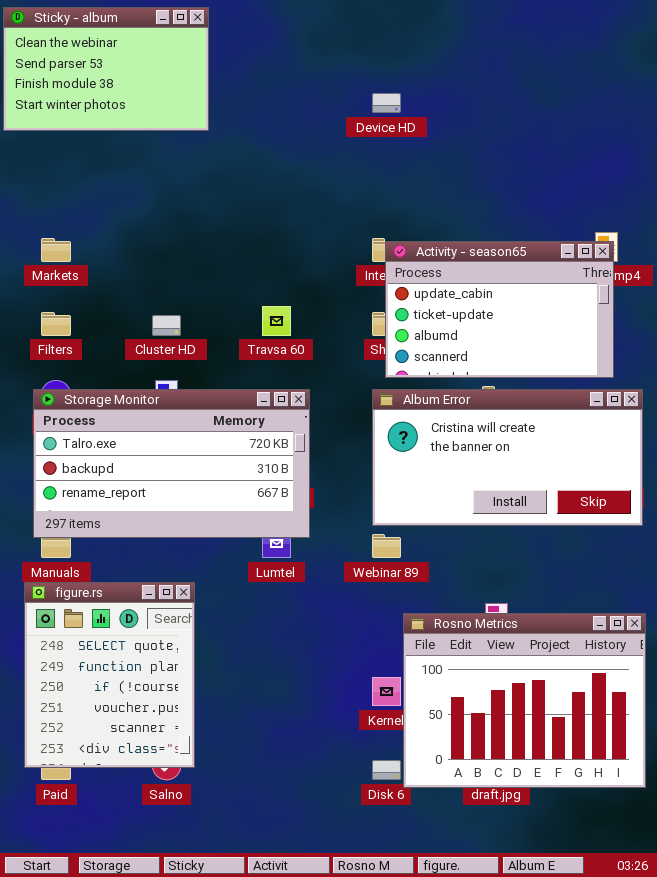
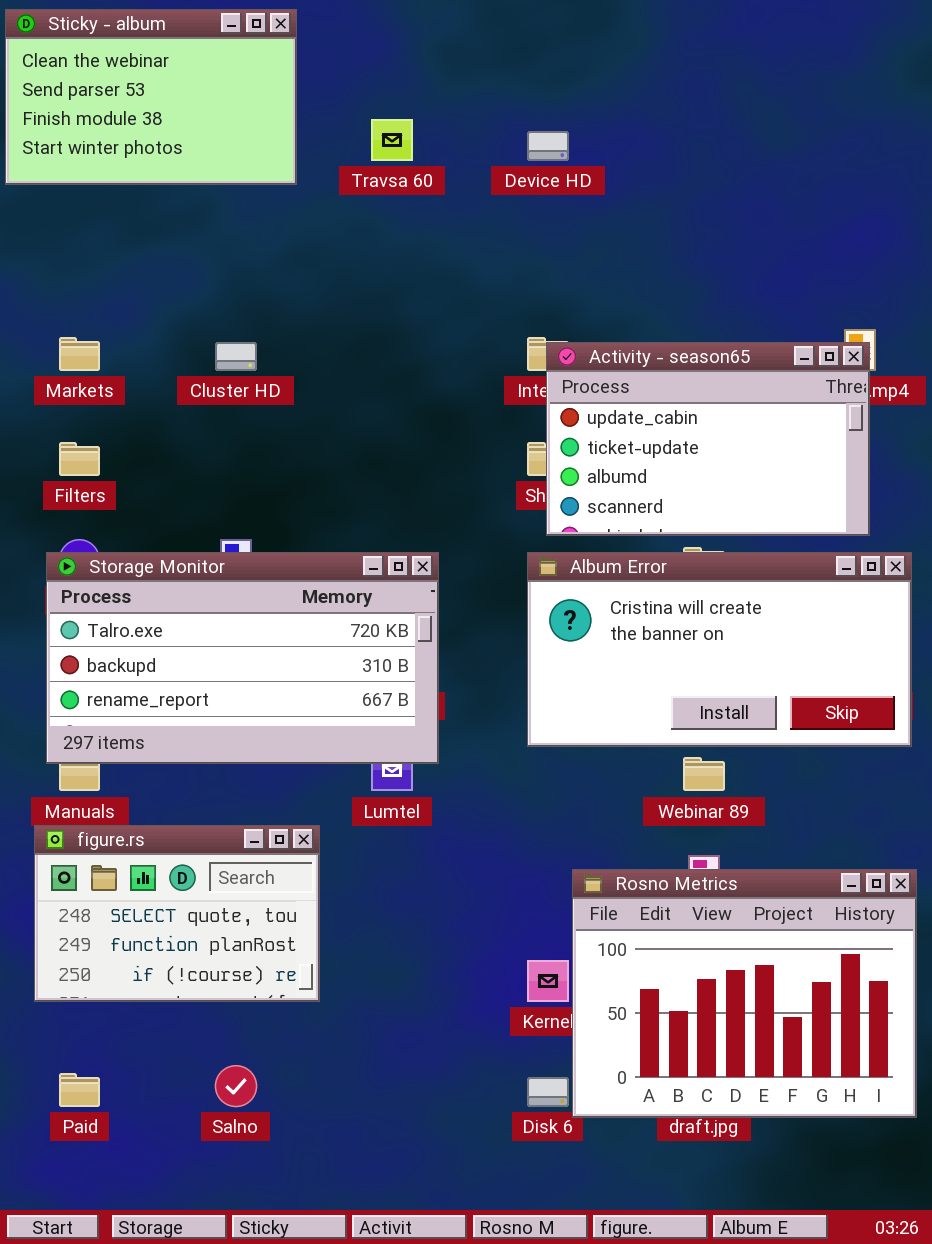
Travsa 60: [262,306,291,336] -> [371,119,413,161], moved
Cluster HD: [152,315,181,336] -> [215,342,257,371], moved
Webinar 89: [372,534,401,558] -> [683,757,725,791], moved
figure.rs: [24,582,195,768] -> [34,825,320,1002], resized

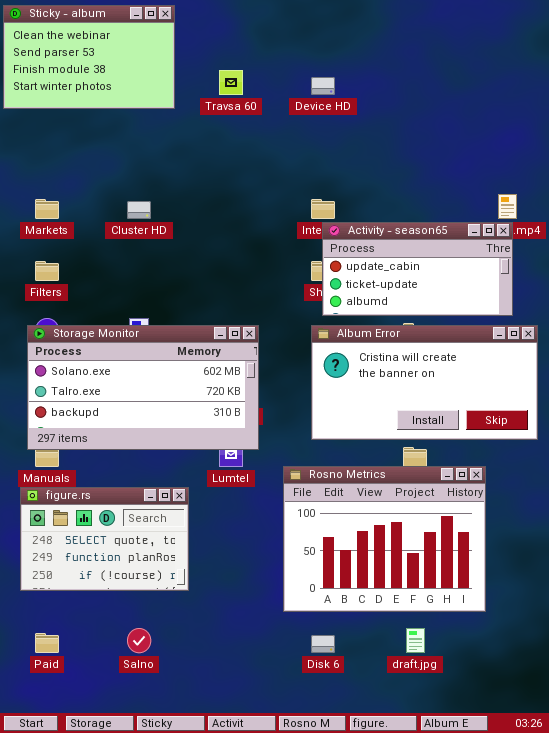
Activity - season65: [546,342,870,536] -> [322,222,513,316], resized
Storage Monitor: [46,552,439,764] -> [27,325,259,450], scrolled up 1 row
Rosno Metrics: [572,869,917,1118] -> [283,466,486,612], moved

